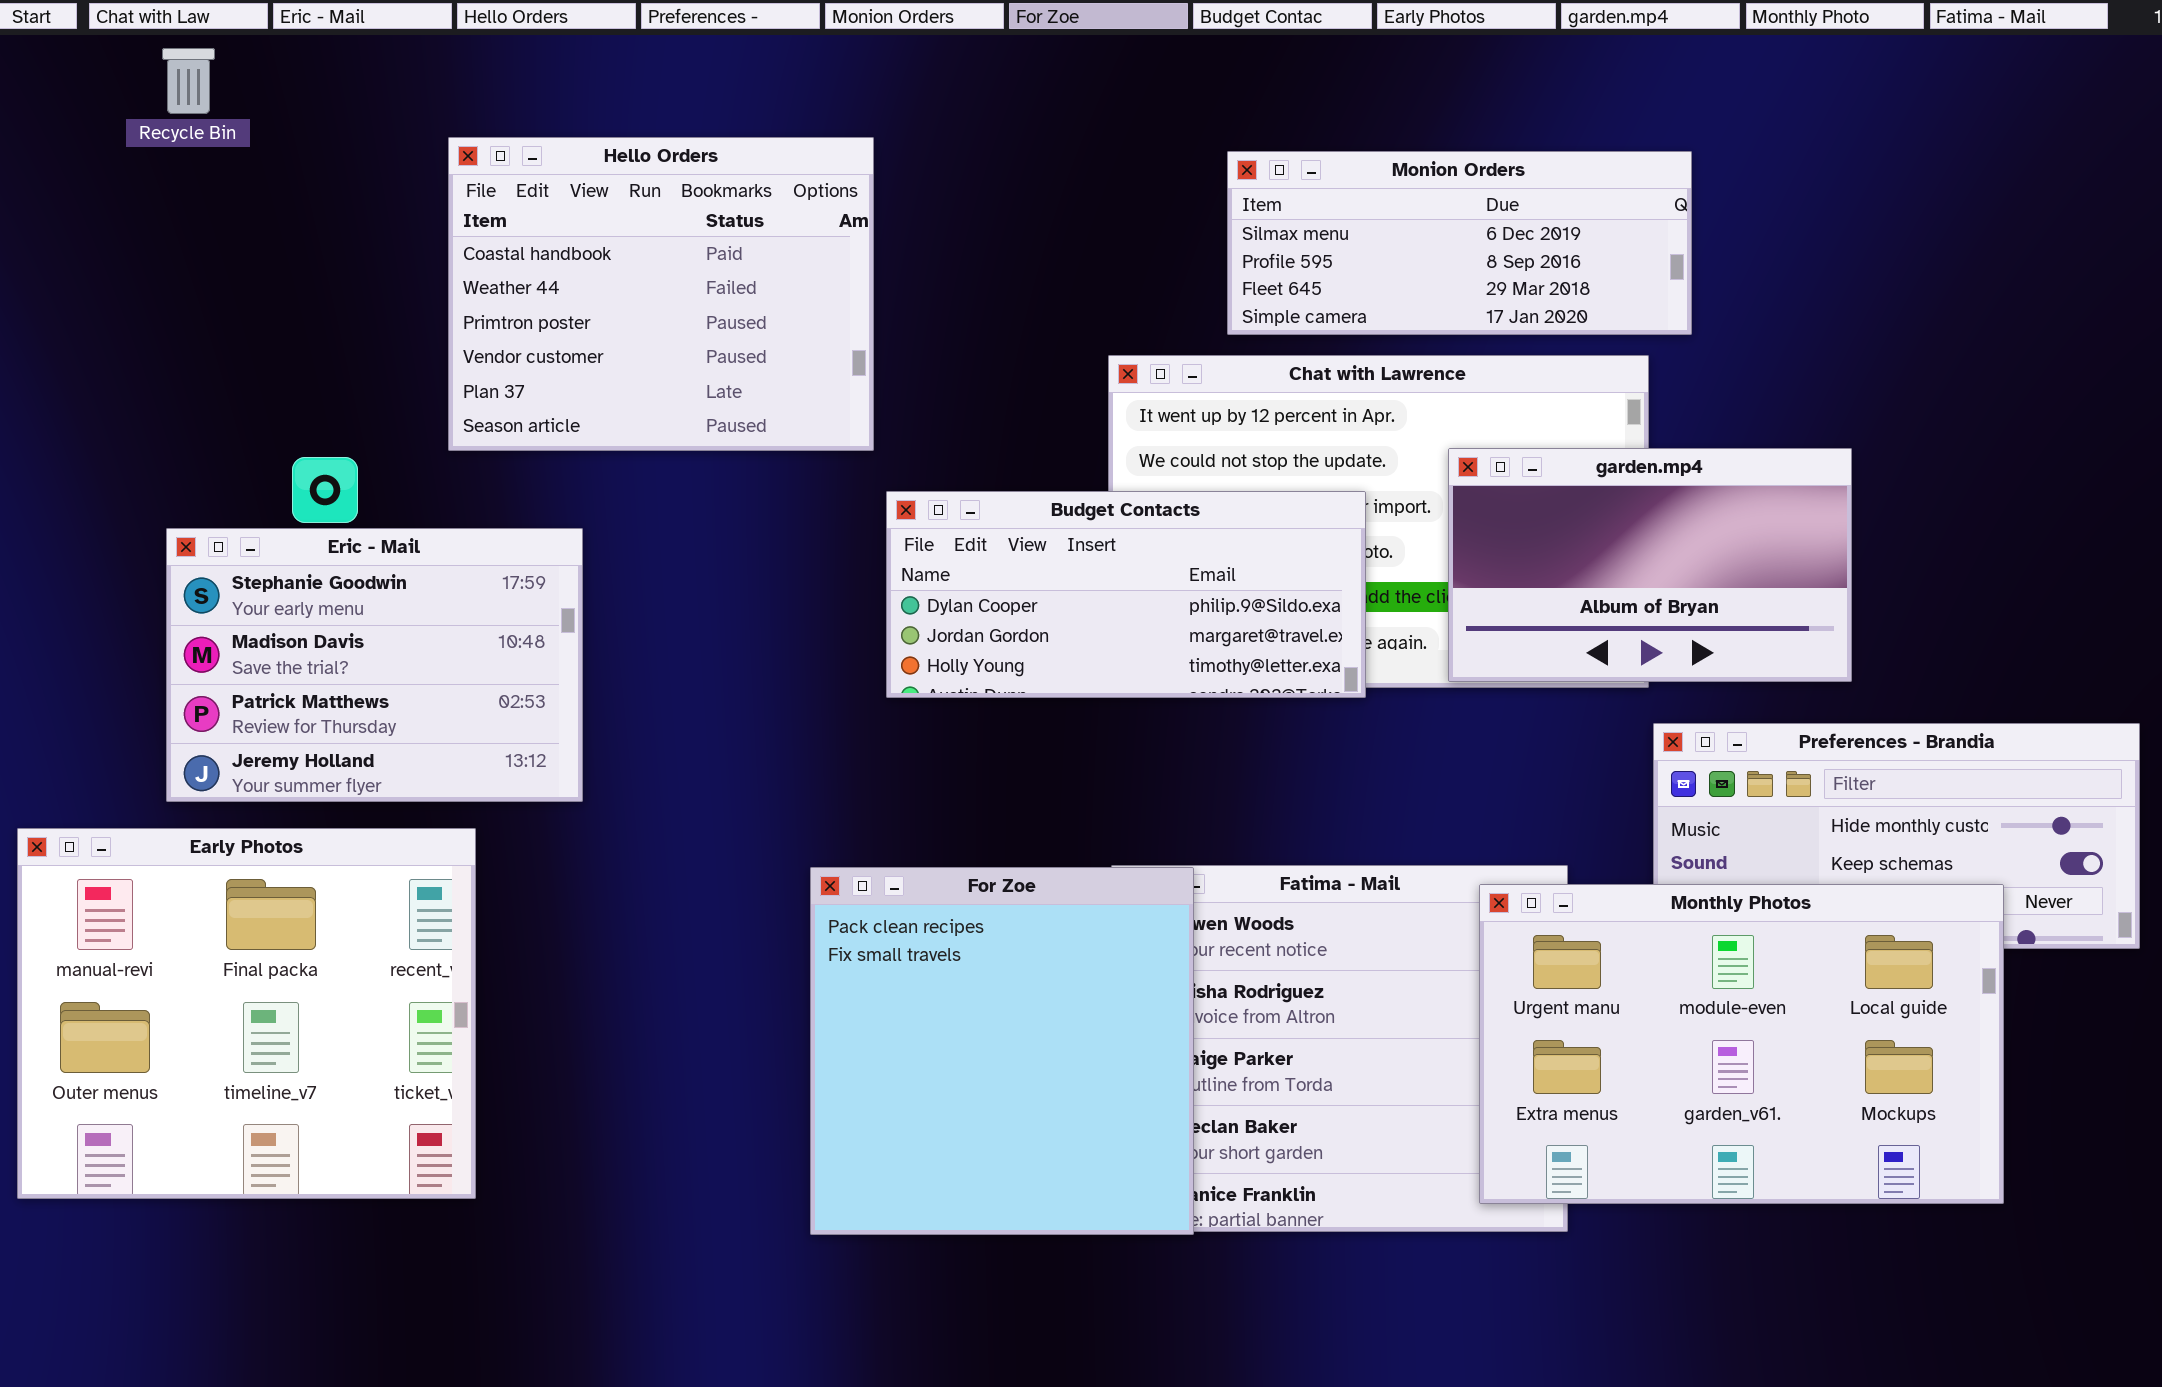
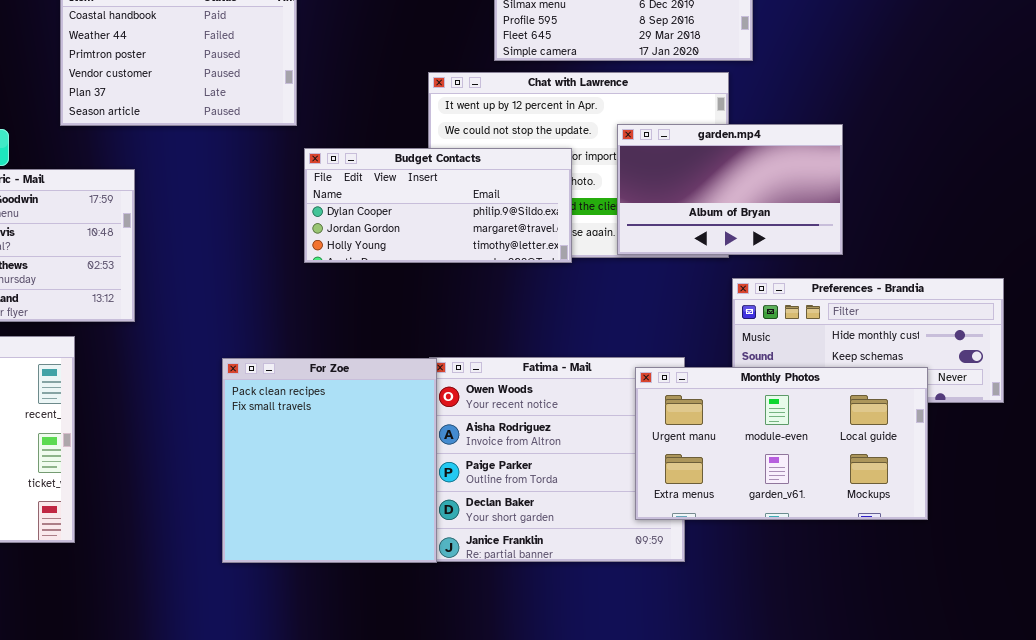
For Zoe: [810,867,1194,1235] -> [222,358,437,563], moved
Monthly Photos: [1479,884,2004,1204] -> [635,367,928,520], resized

